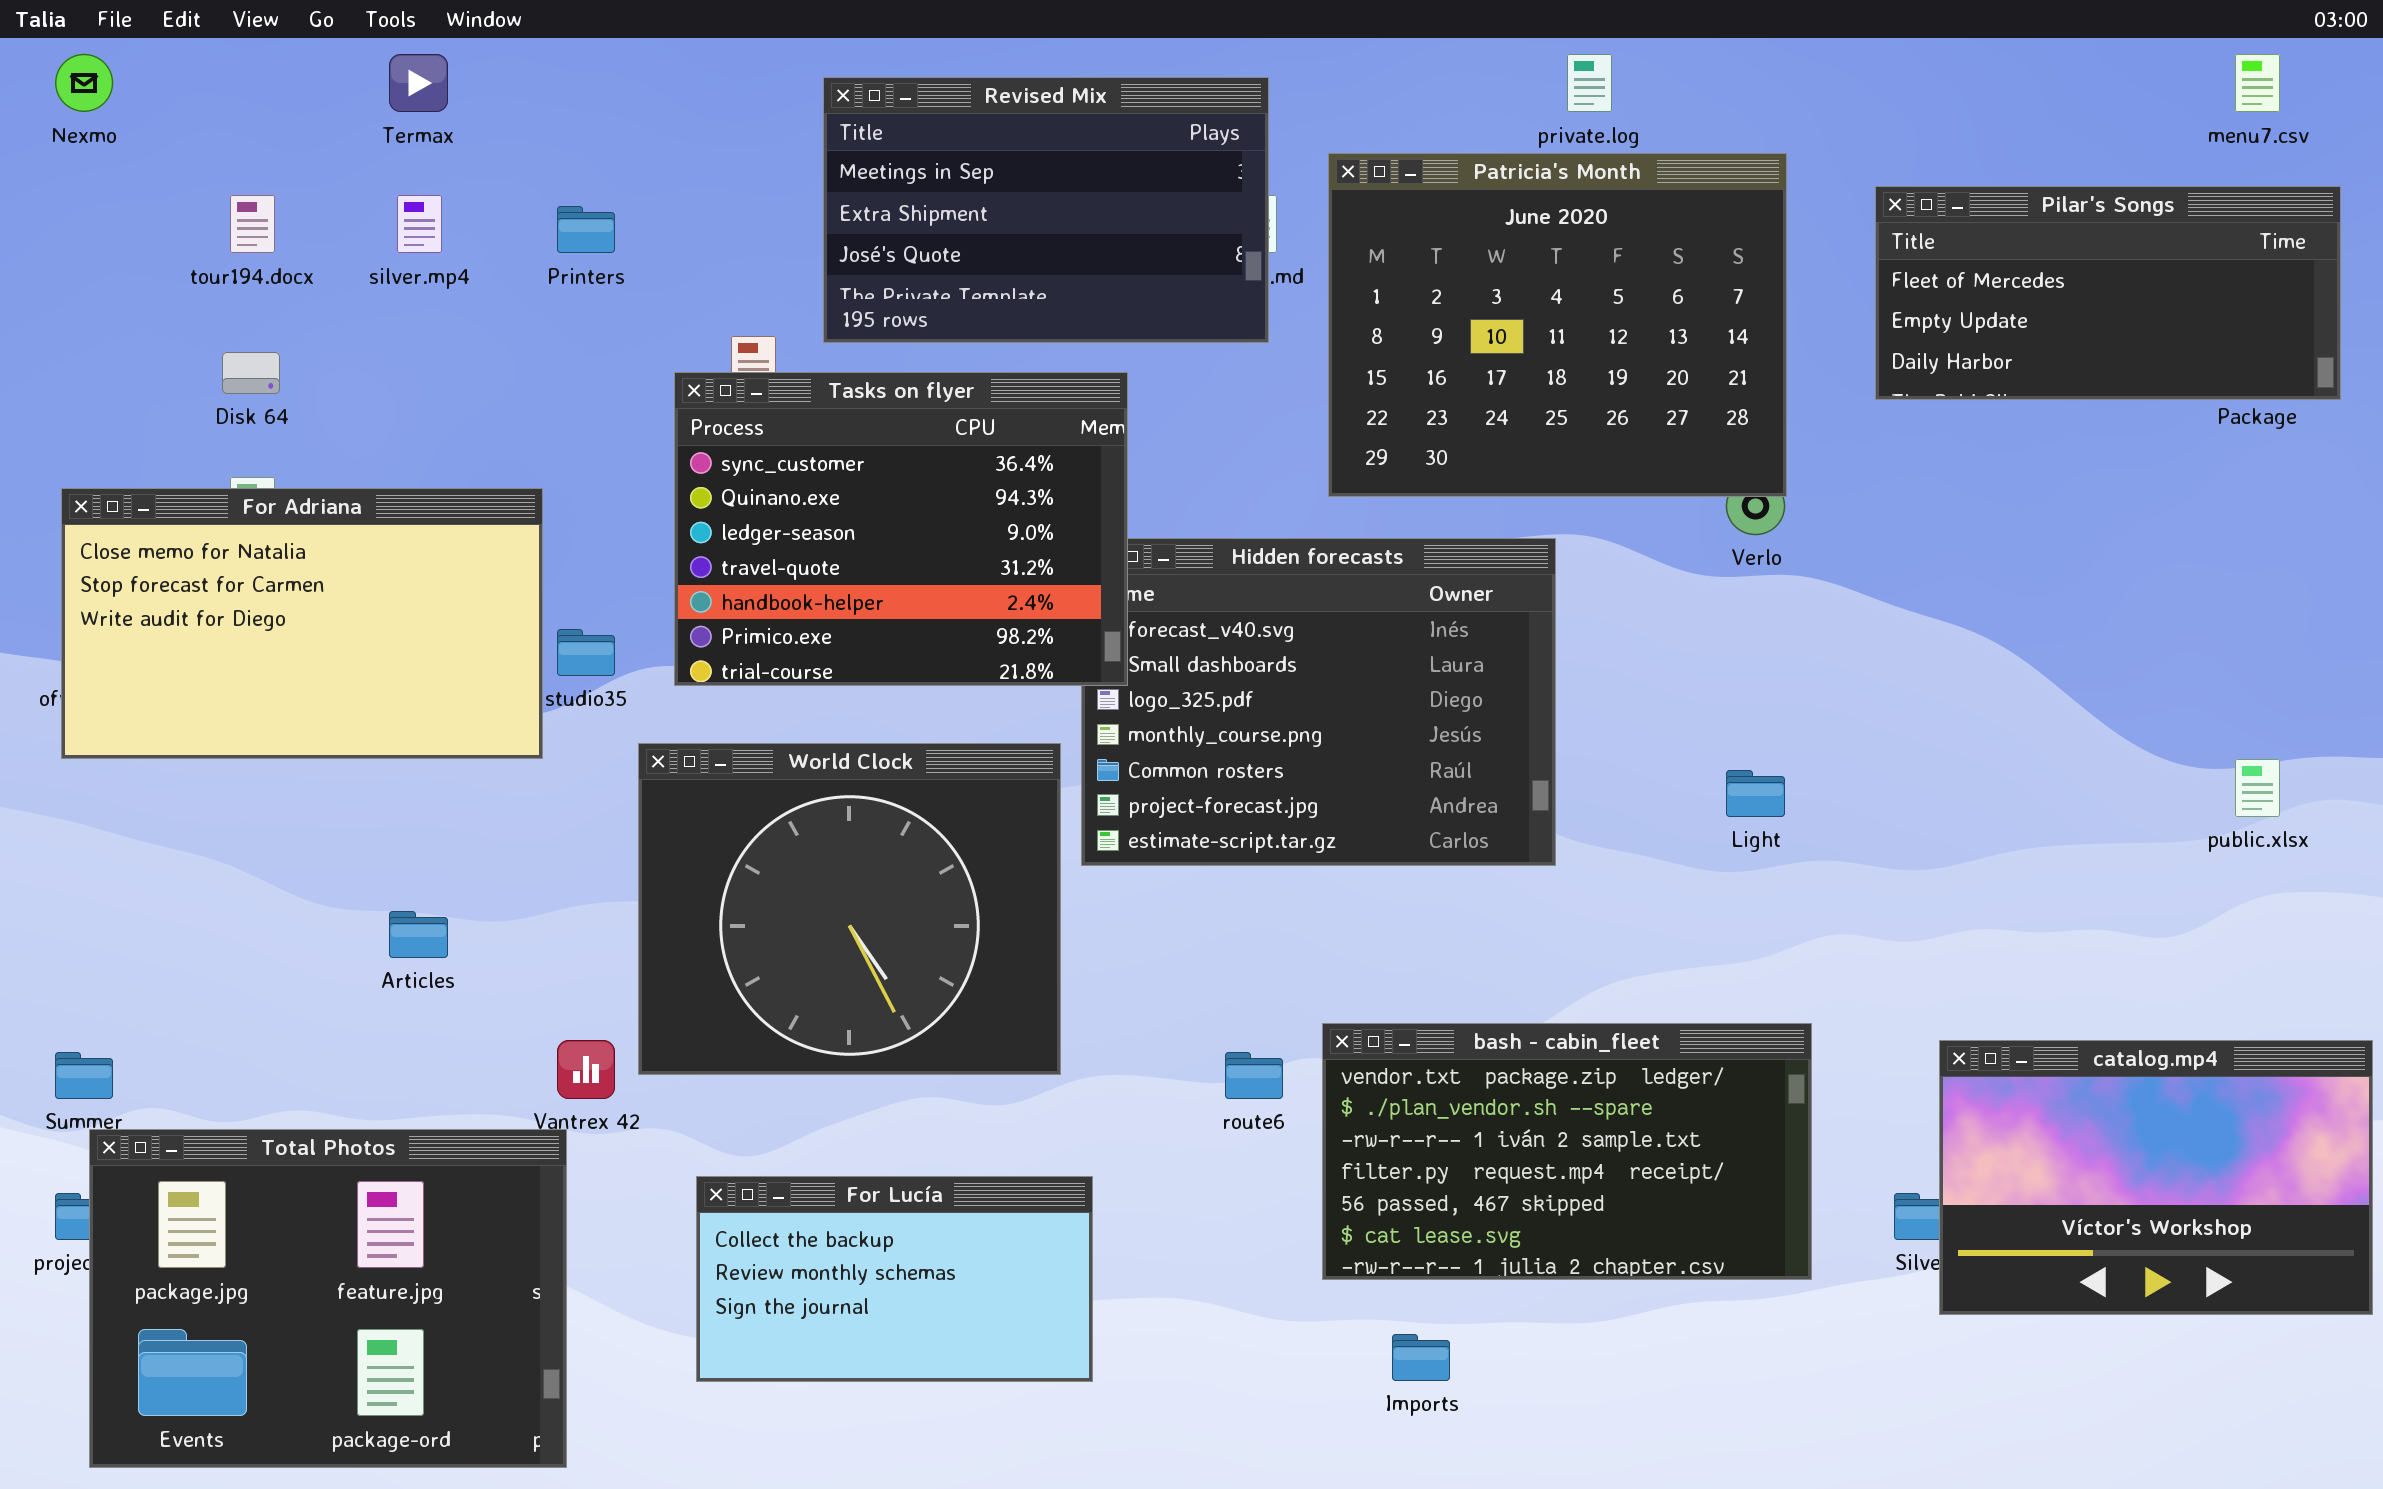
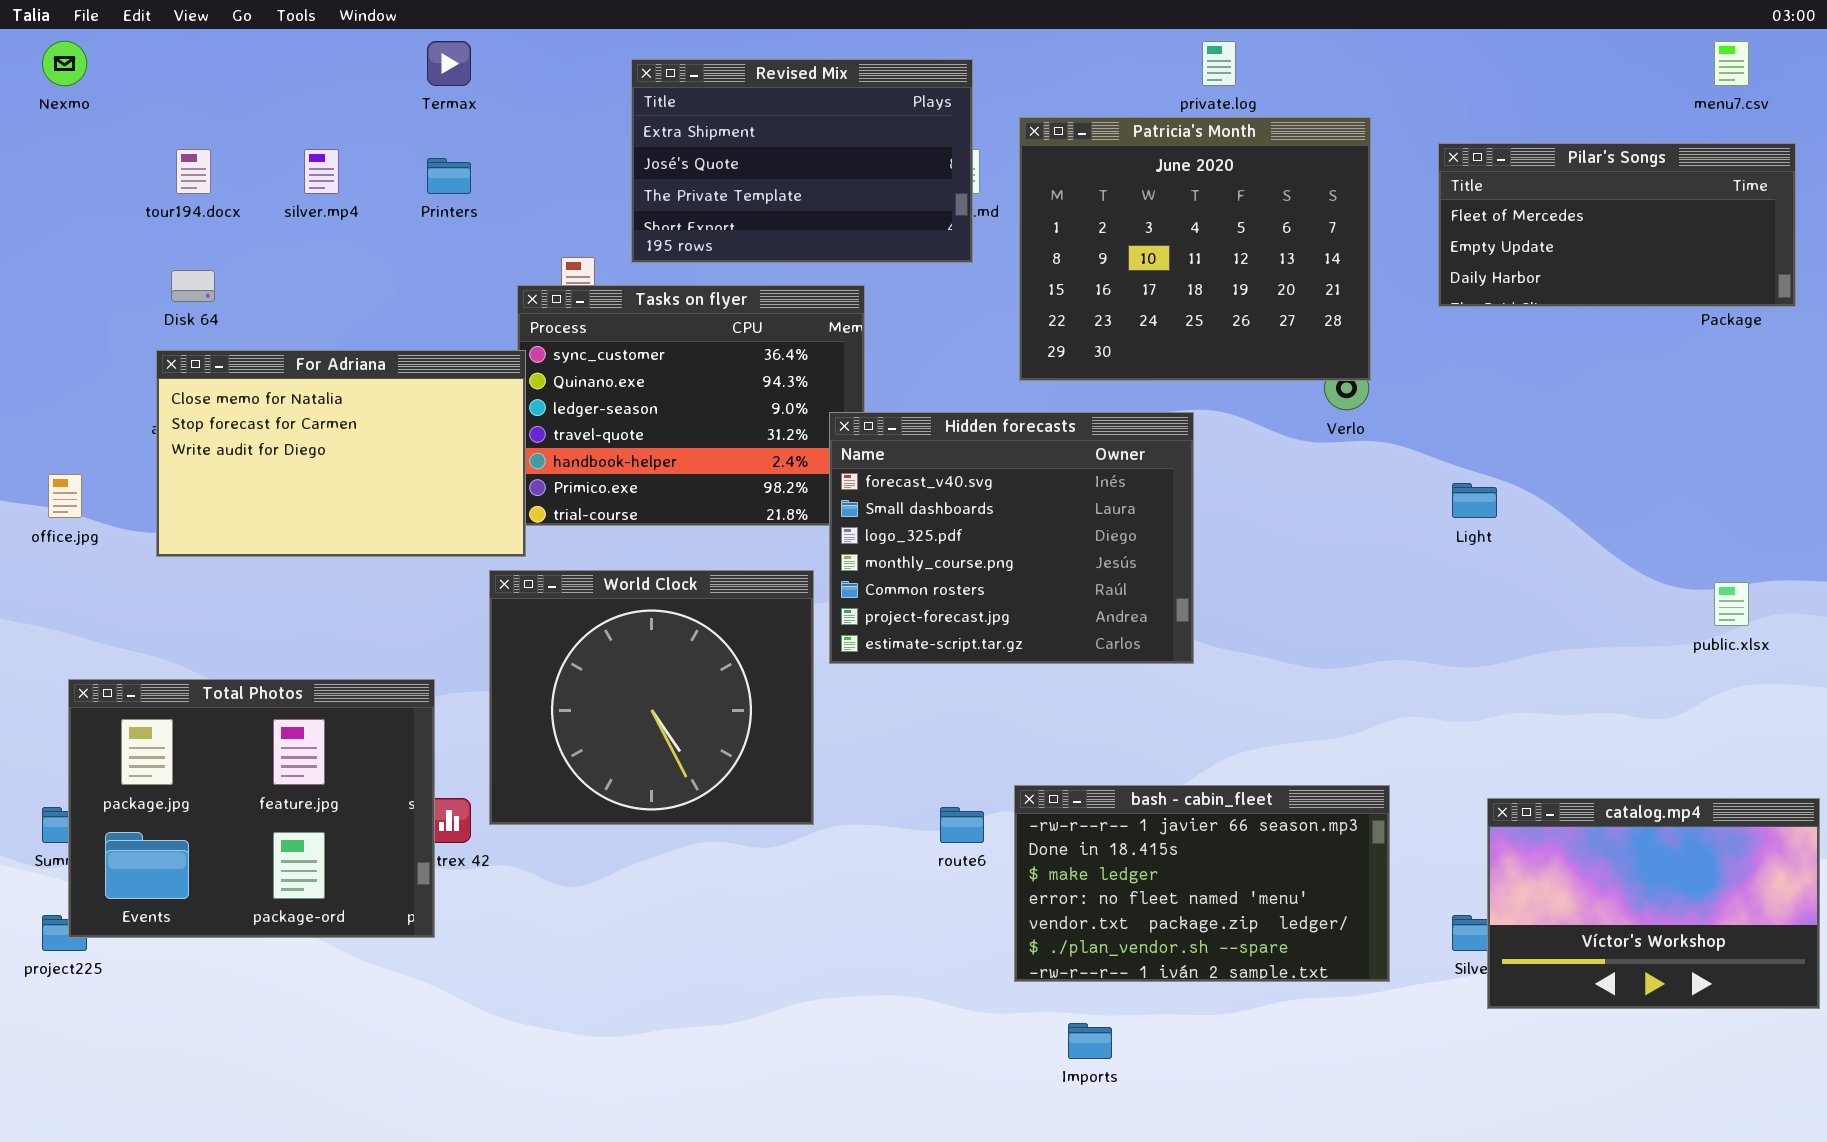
Termax: [389,54,448,112] -> [427,41,471,86], moved
Revised Mix: [823,77,1269,343] -> [631,59,973,263], scrolled down 1 row
For Adriana: [61,488,543,759] -> [156,350,526,557], moved
Hidden forecasts: [1081,538,1556,866] -> [829,412,1194,664], raised
Light: [1726,770,1785,817] -> [1452,483,1497,518], moved
bash - cabin_fleet: [1322,1023,1812,1280] -> [1014,785,1390,982], scrolled up 4 rows
Total Photos: [89,1129,567,1468] -> [68,679,435,938], moved
For Lucía: [696,1176,1093,1382] -> none, closed

